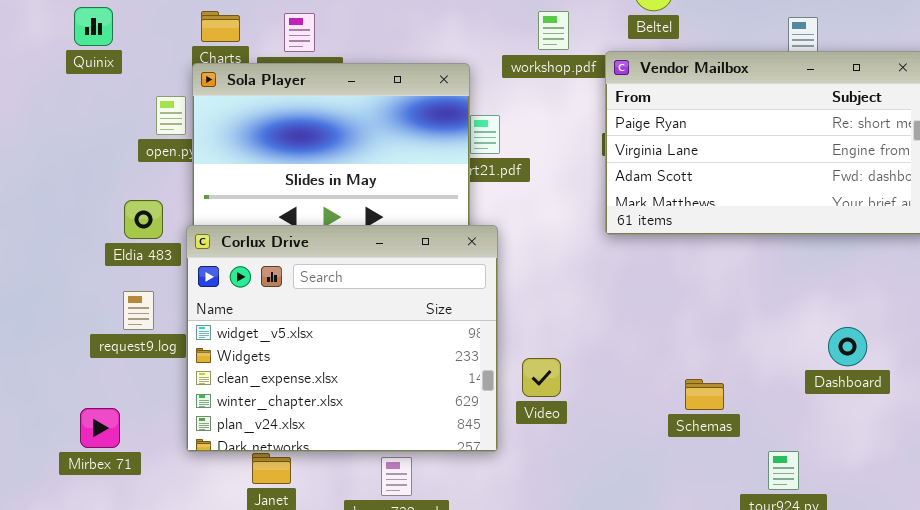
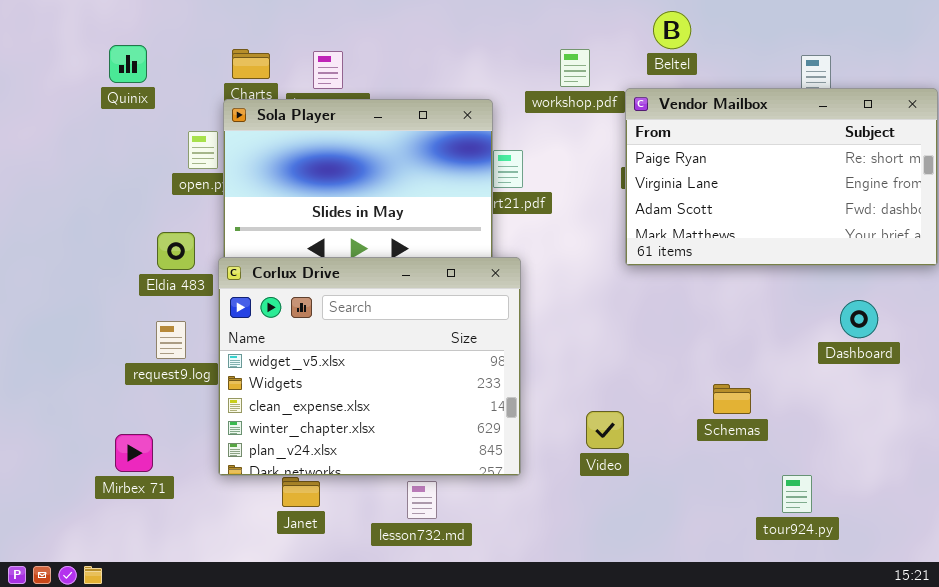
Dashboard: [828,327,867,366] -> [840,300,878,338], moved
Video: [522,358,561,397] -> [586,411,624,449], moved
Schemas: [685,379,724,410] -> [713,384,751,414], moved

